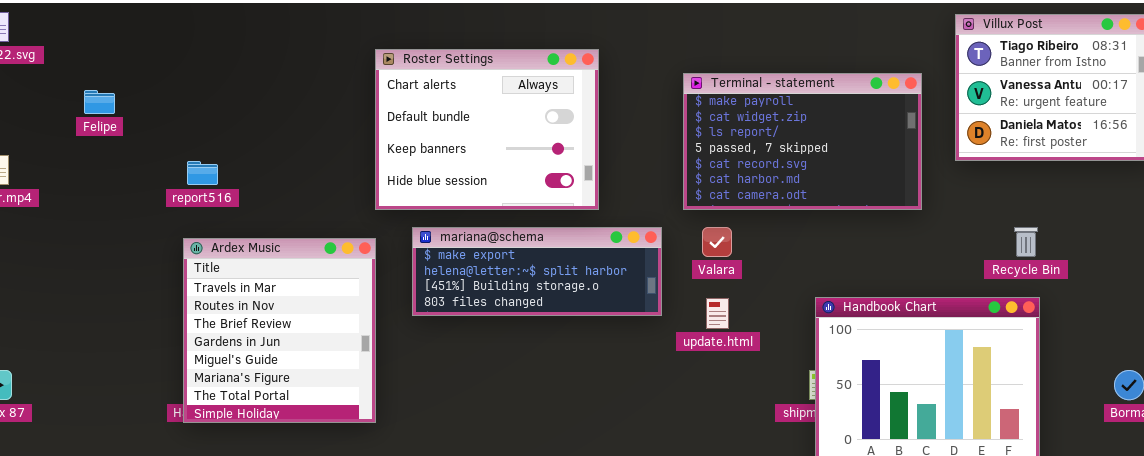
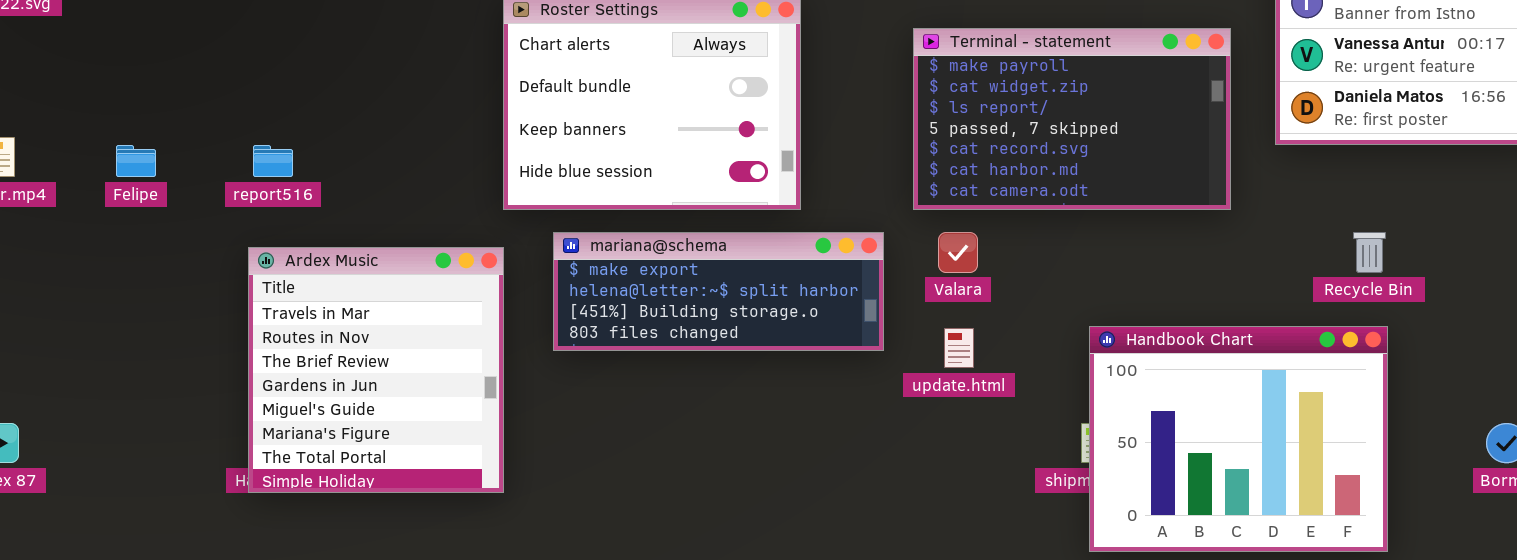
Felipe: [84,90,115,114] -> [116,145,156,177], moved

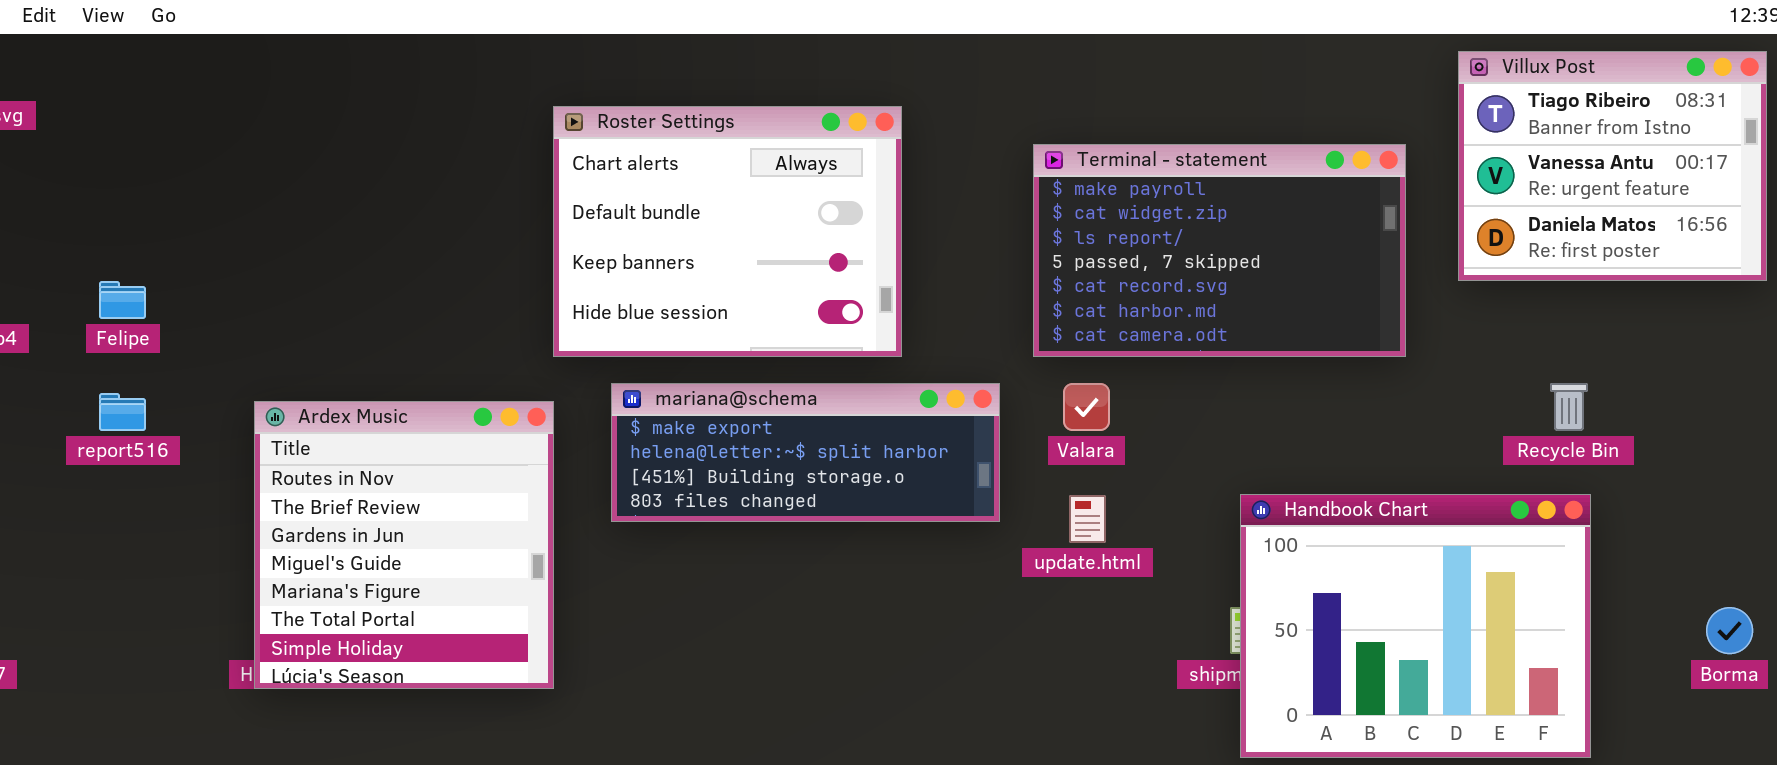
report516: [253,145,293,177] -> [99,393,146,431], moved
Ardex Music: [248,247,504,493] -> [254,401,554,689], scrolled down 1 row

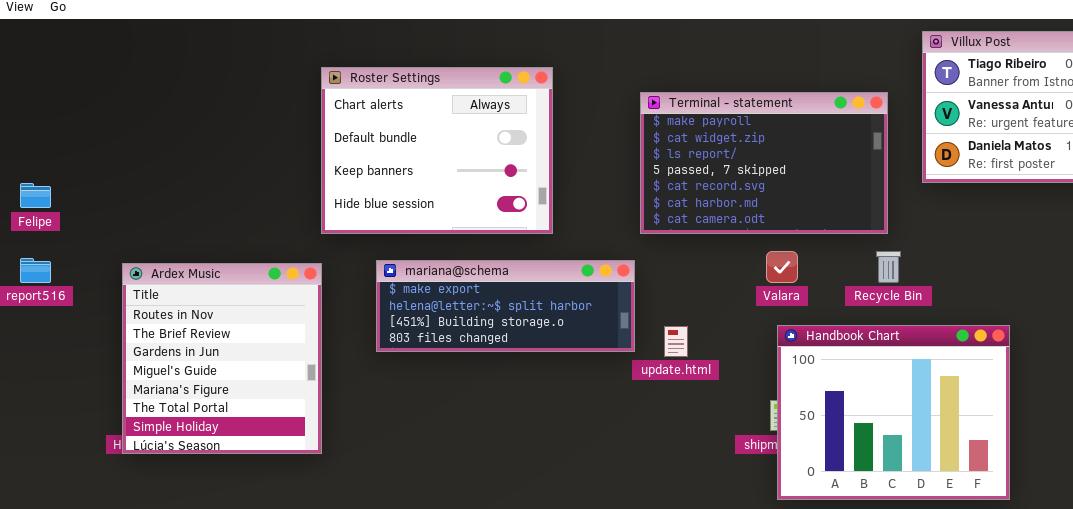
mariana@schema: [611,383,1000,522] -> [376,260,635,352], moved
Valara: [1063,383,1110,431] -> [766,251,798,283], moved
Recycle Bin: [1550,383,1588,431] -> [876,251,901,283], moved

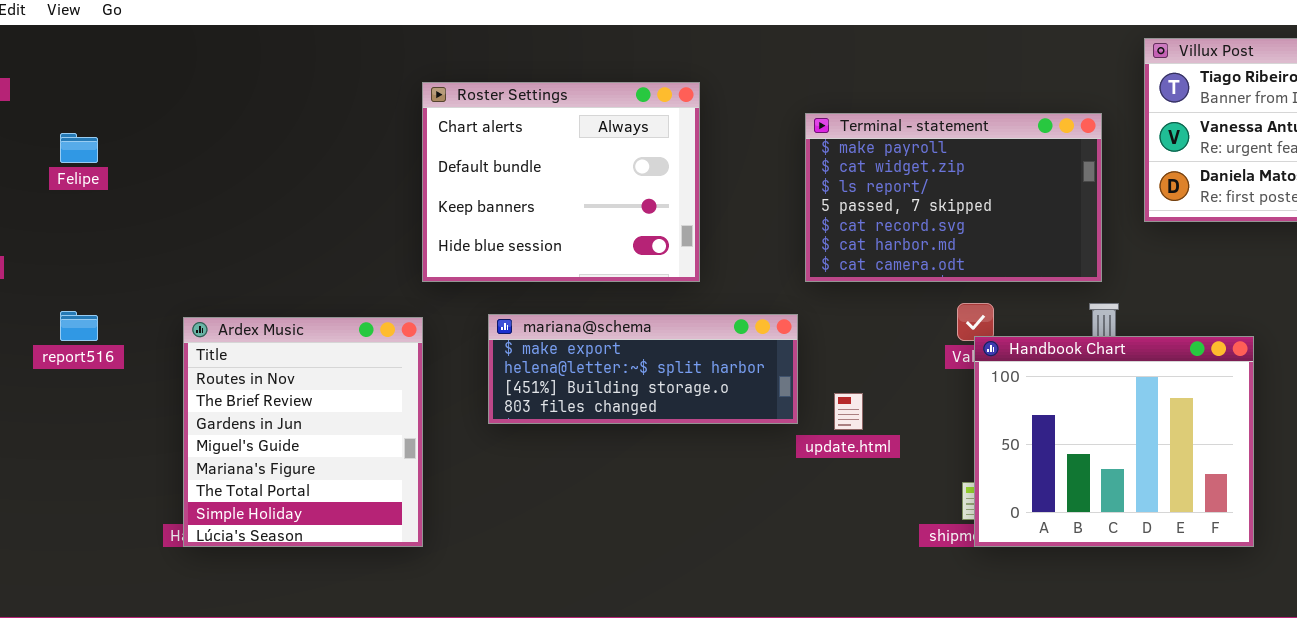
Felipe: [20,183,51,208] -> [60,133,98,163], moved
Handbook Chart: [777,325,1010,500] -> [974,336,1254,547], moved

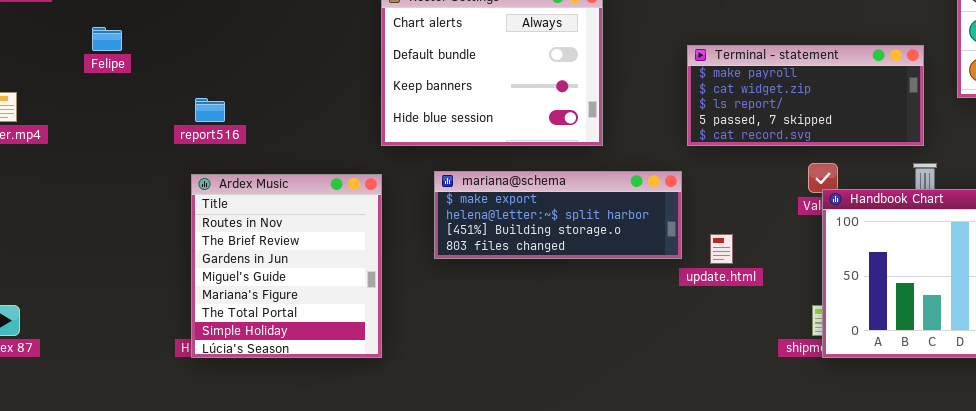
Terminal - statement: [805,113,1102,282] -> [687,45,924,146], resized
report516: [60,311,98,341] -> [195,98,225,122], moved

